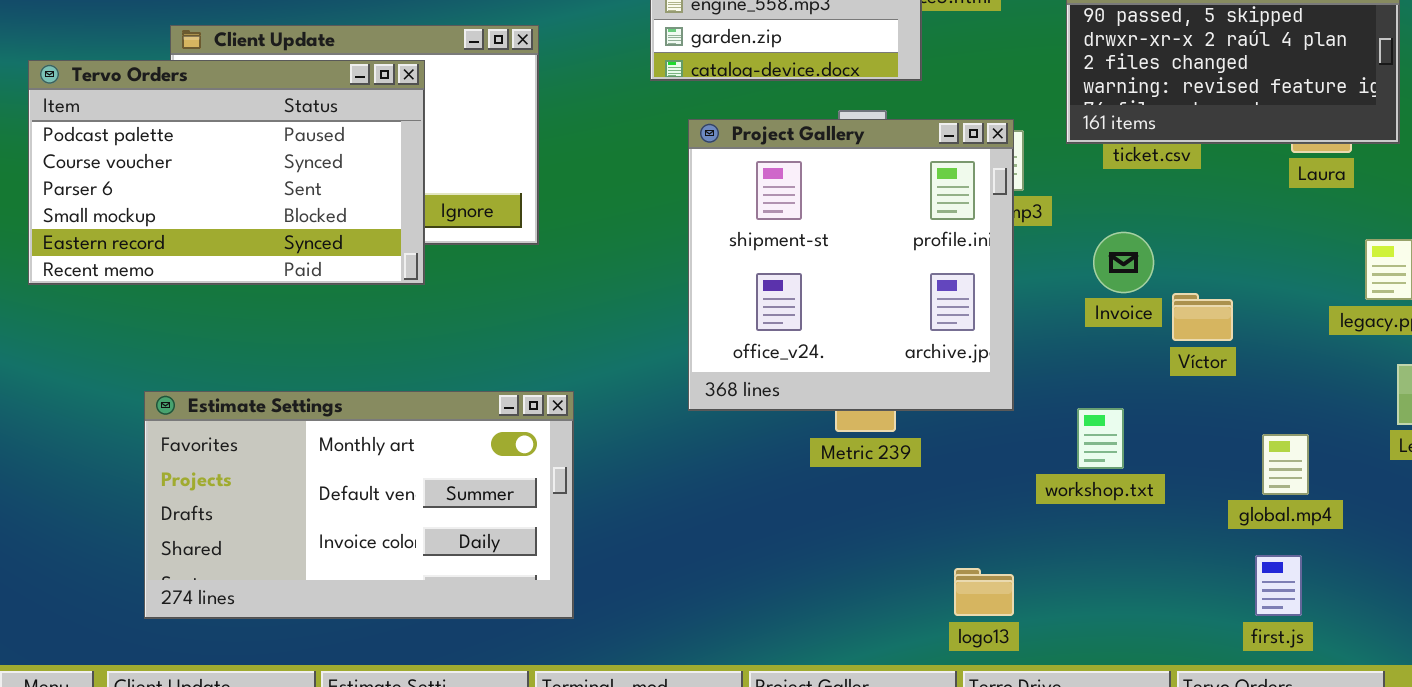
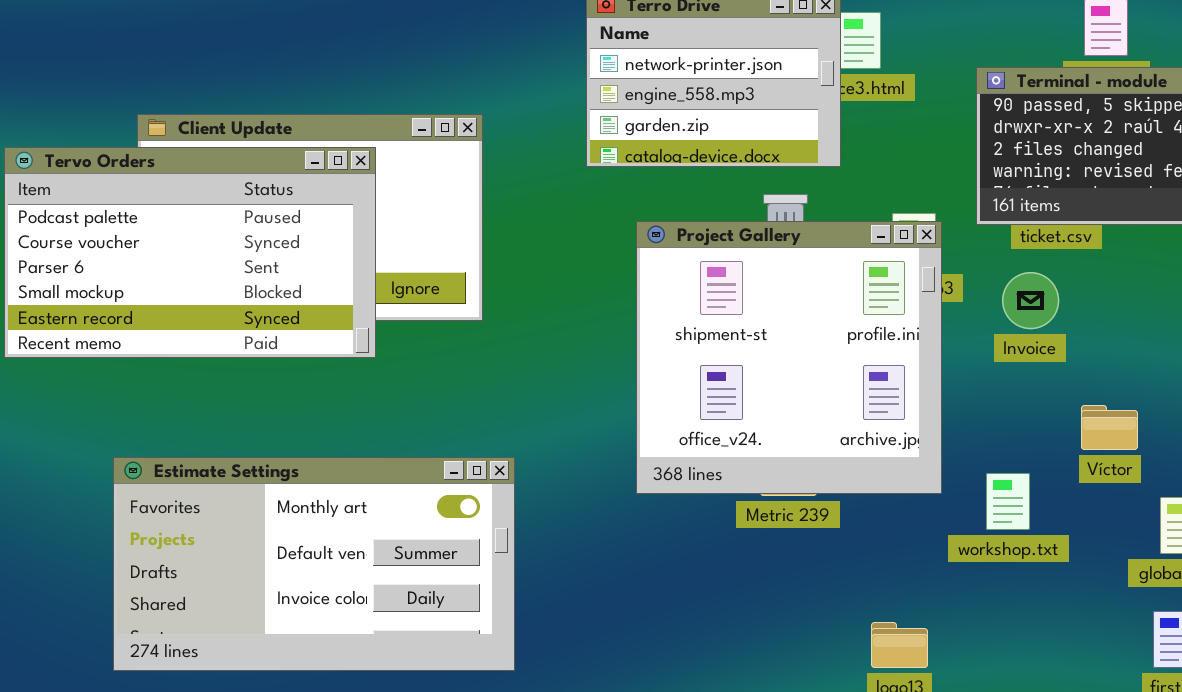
Project Gallery: [688,119,1014,411] -> [636,221,942,494], moved
Invoice: [1093,232,1154,293] -> [1002,272,1059,329], moved
Víctor: [1172,293,1233,341] -> [1081,405,1138,450], moved

